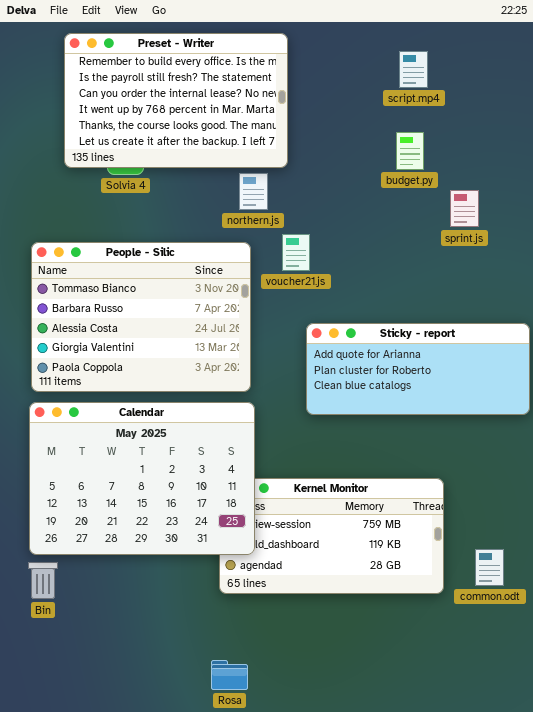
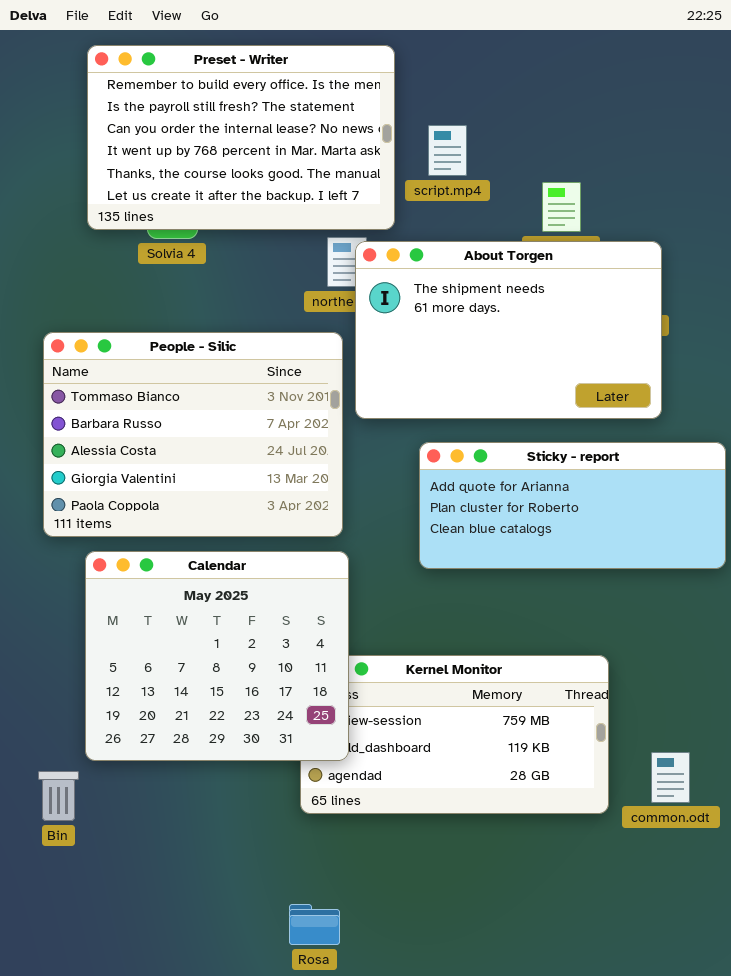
script.mp4: [399,51,428,88] -> [428,125,467,176], moved
About Torgen: none -> [355,241,662,419], opened
Calendar: [29,402,255,555] -> [85,551,349,761], resized

